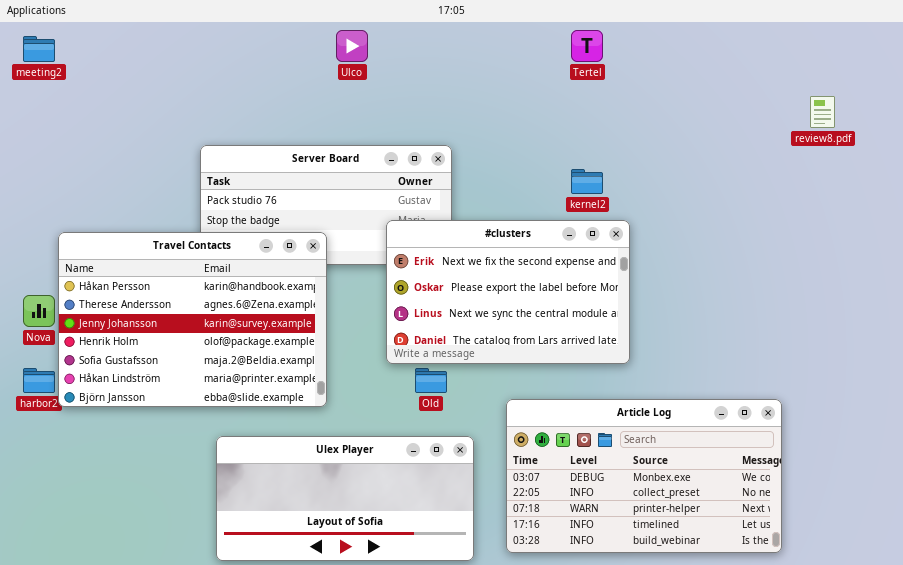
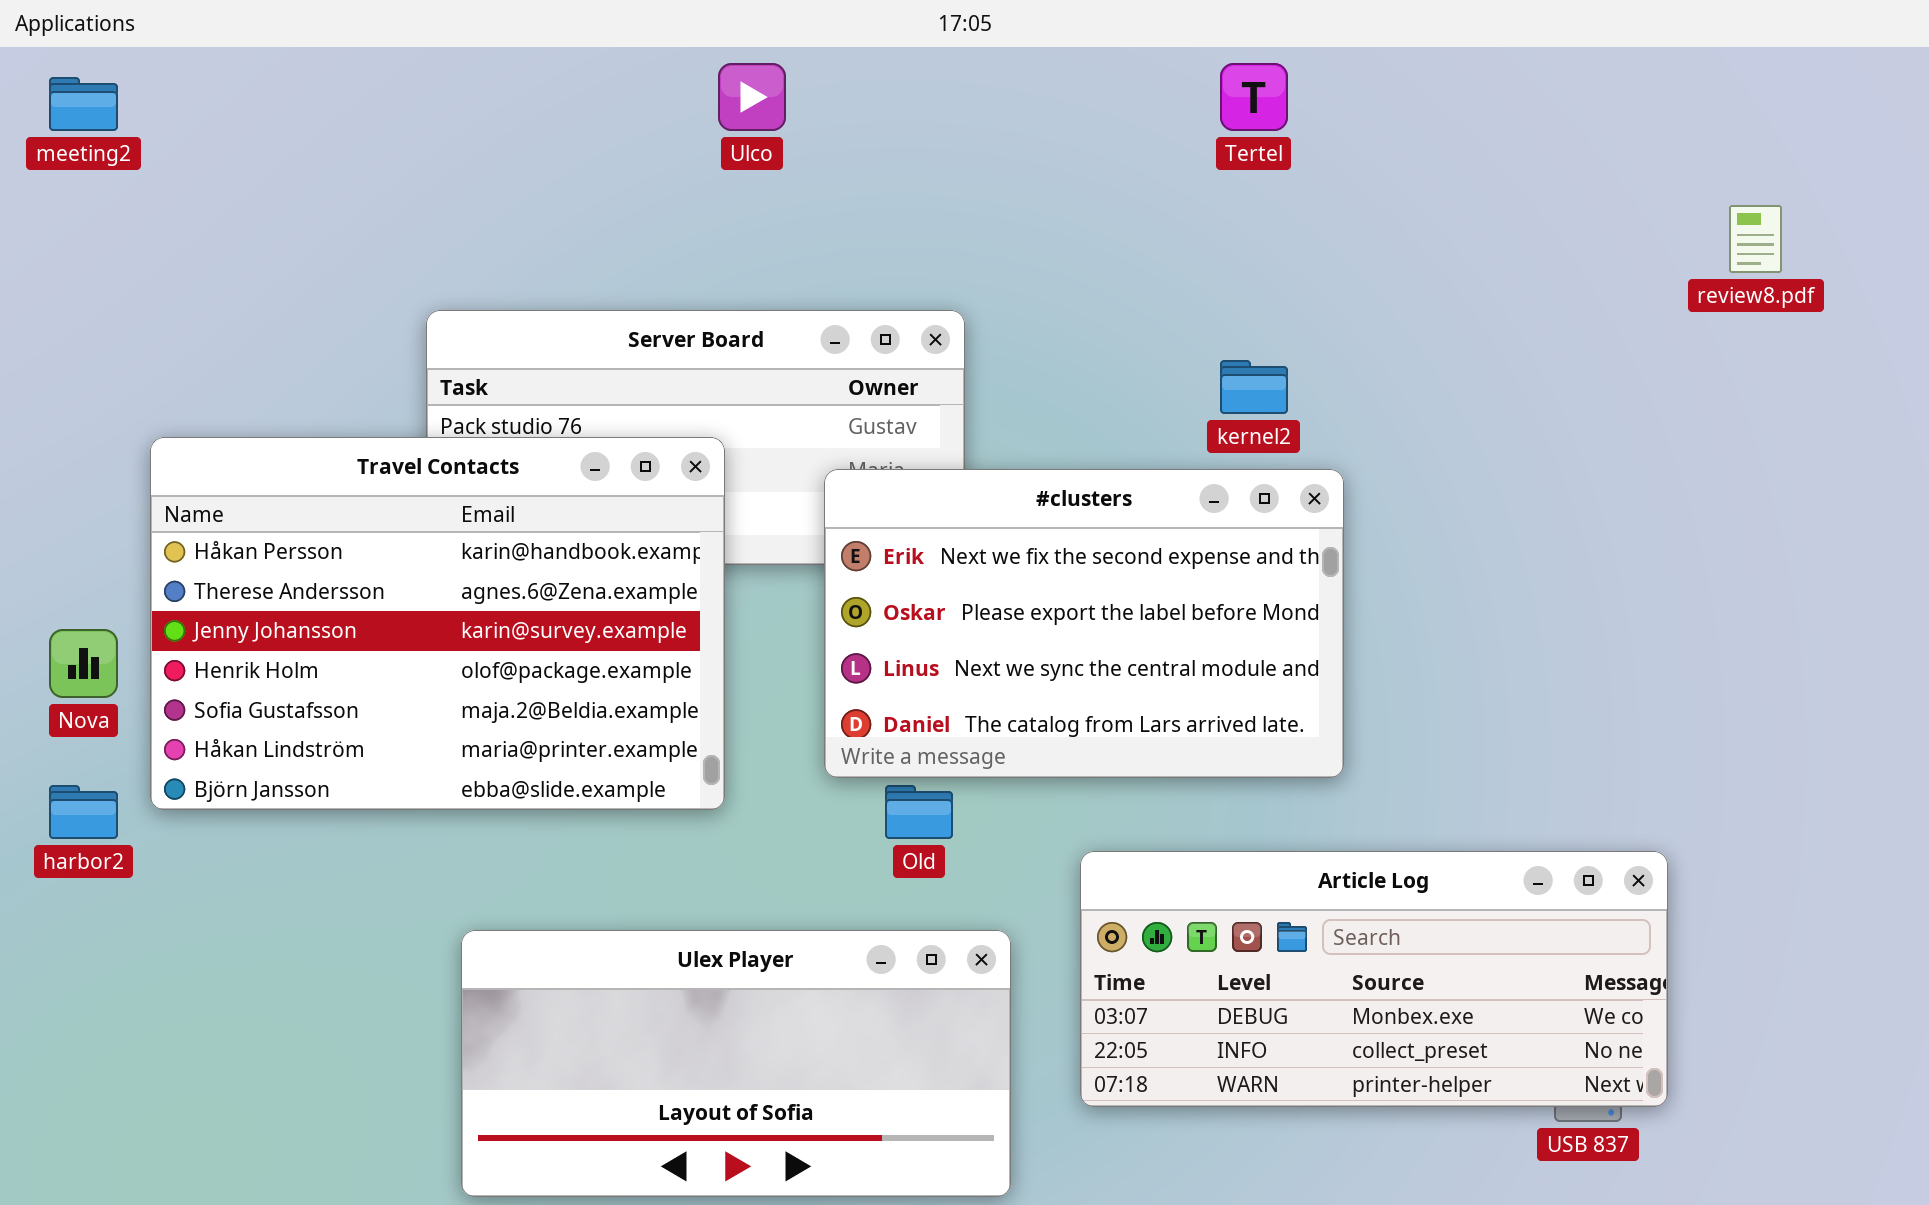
Travel Contacts: [58,232,327,407] -> [150,437,725,810], moved
Article Log: [506,399,782,553] -> [1080,851,1668,1107], resized

